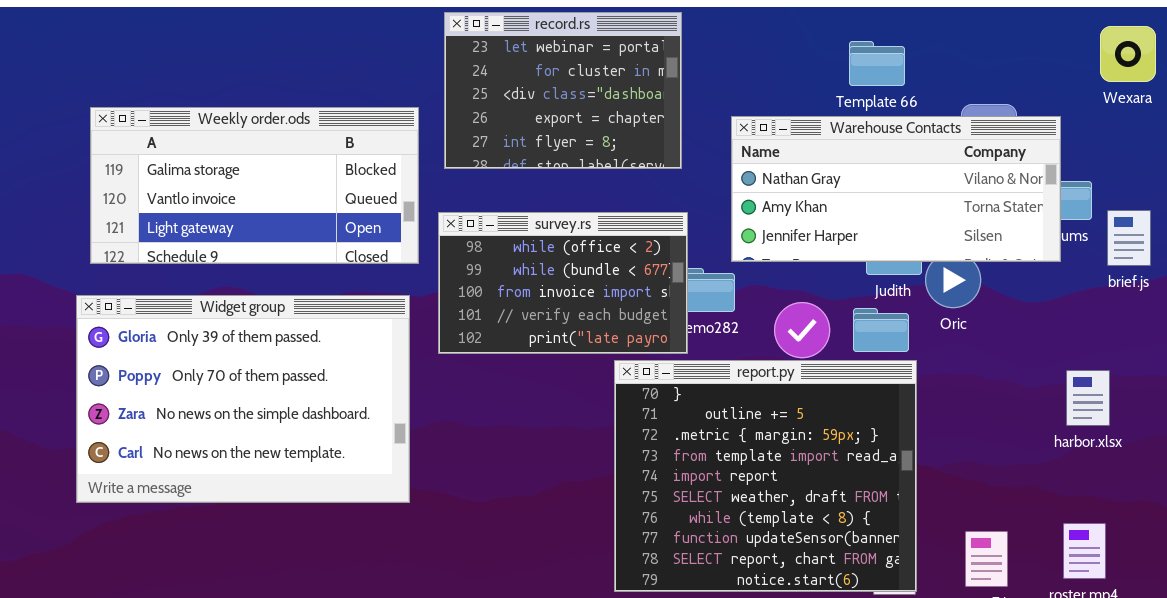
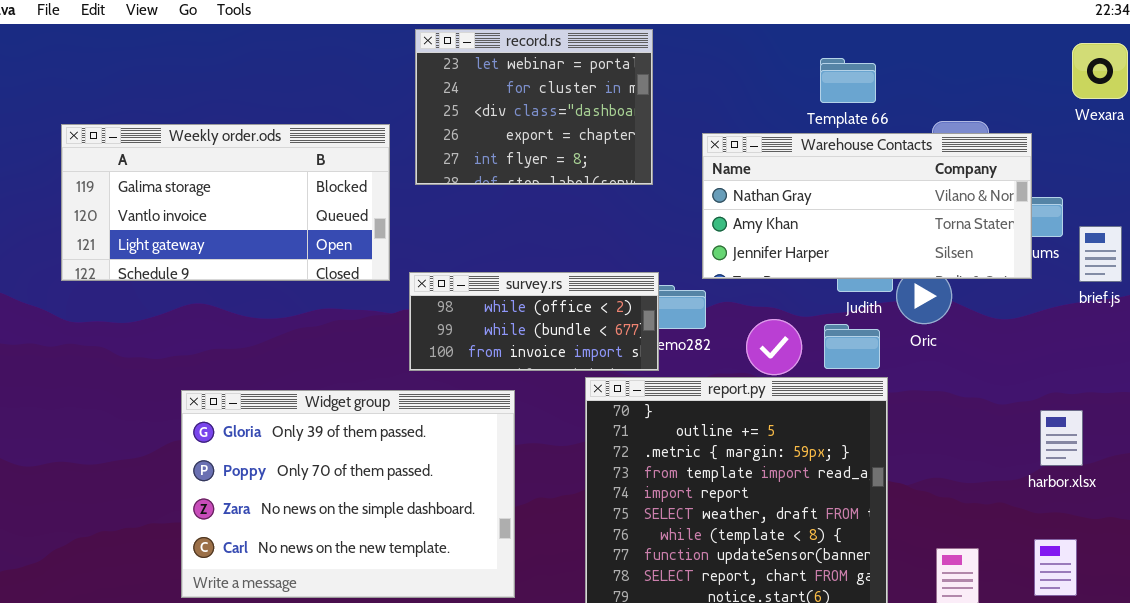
survey.rs: [438,212,688,354] -> [409,272,659,371], resized
Widget group: [76,295,410,503] -> [181,390,515,598], moved
harbor.xlsx: [1066,370,1110,426] -> [1040,410,1083,466], moved

